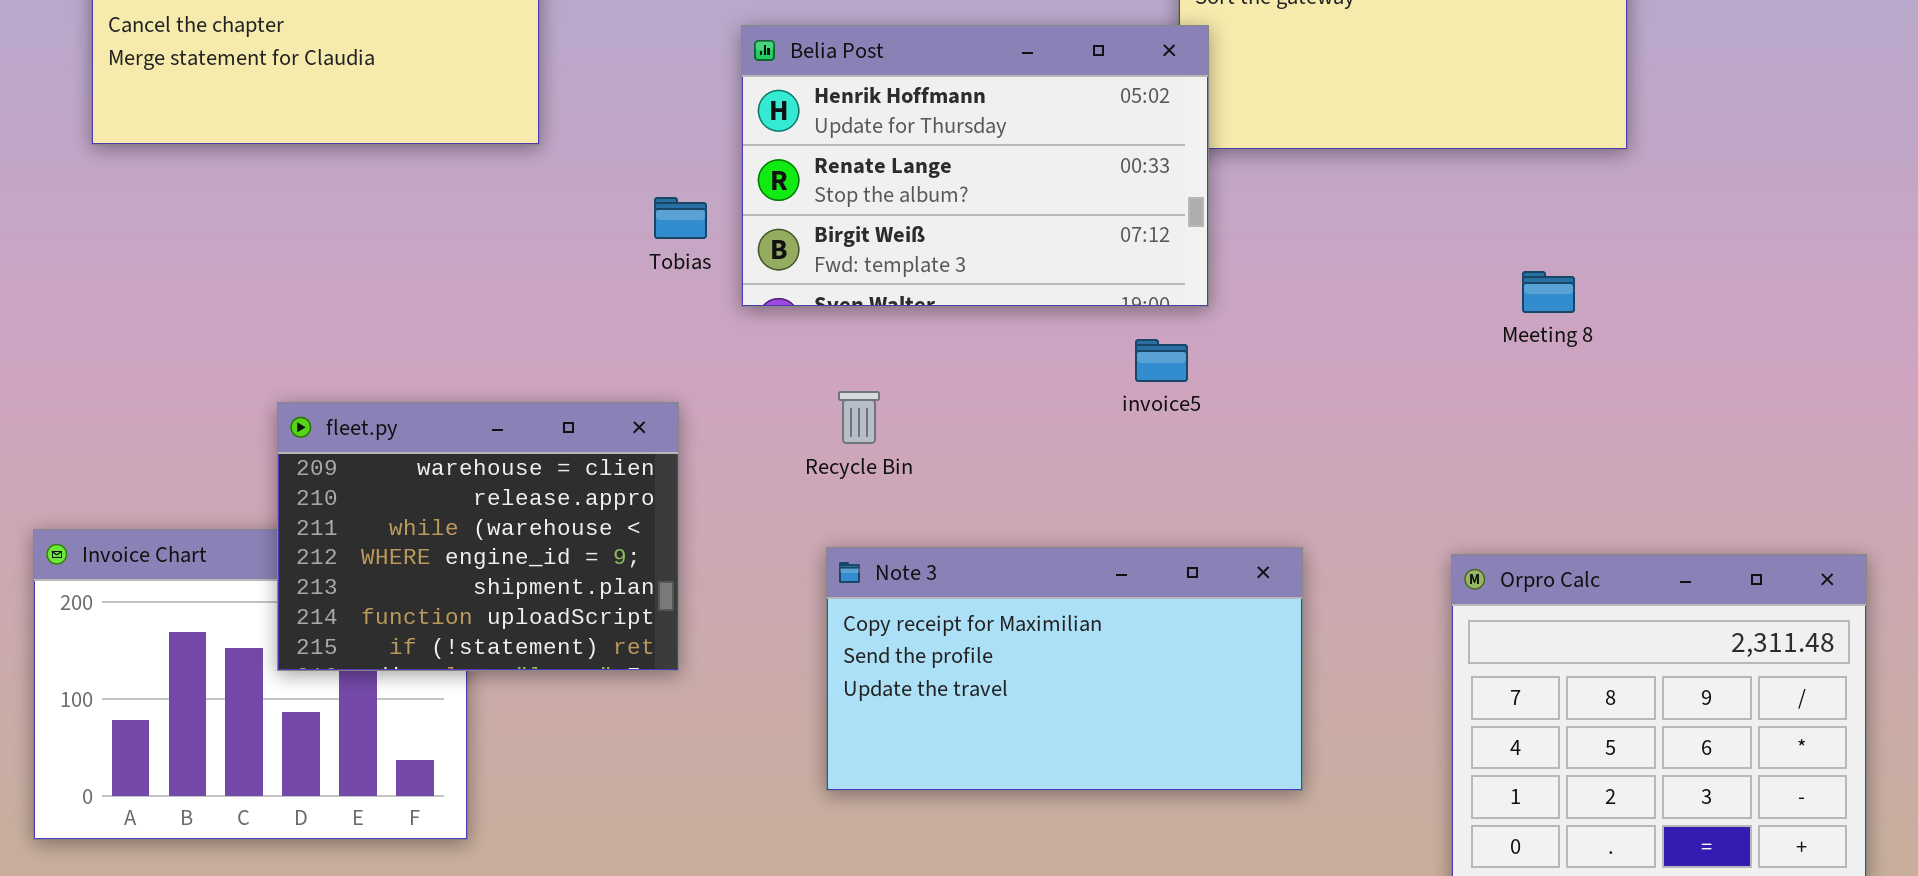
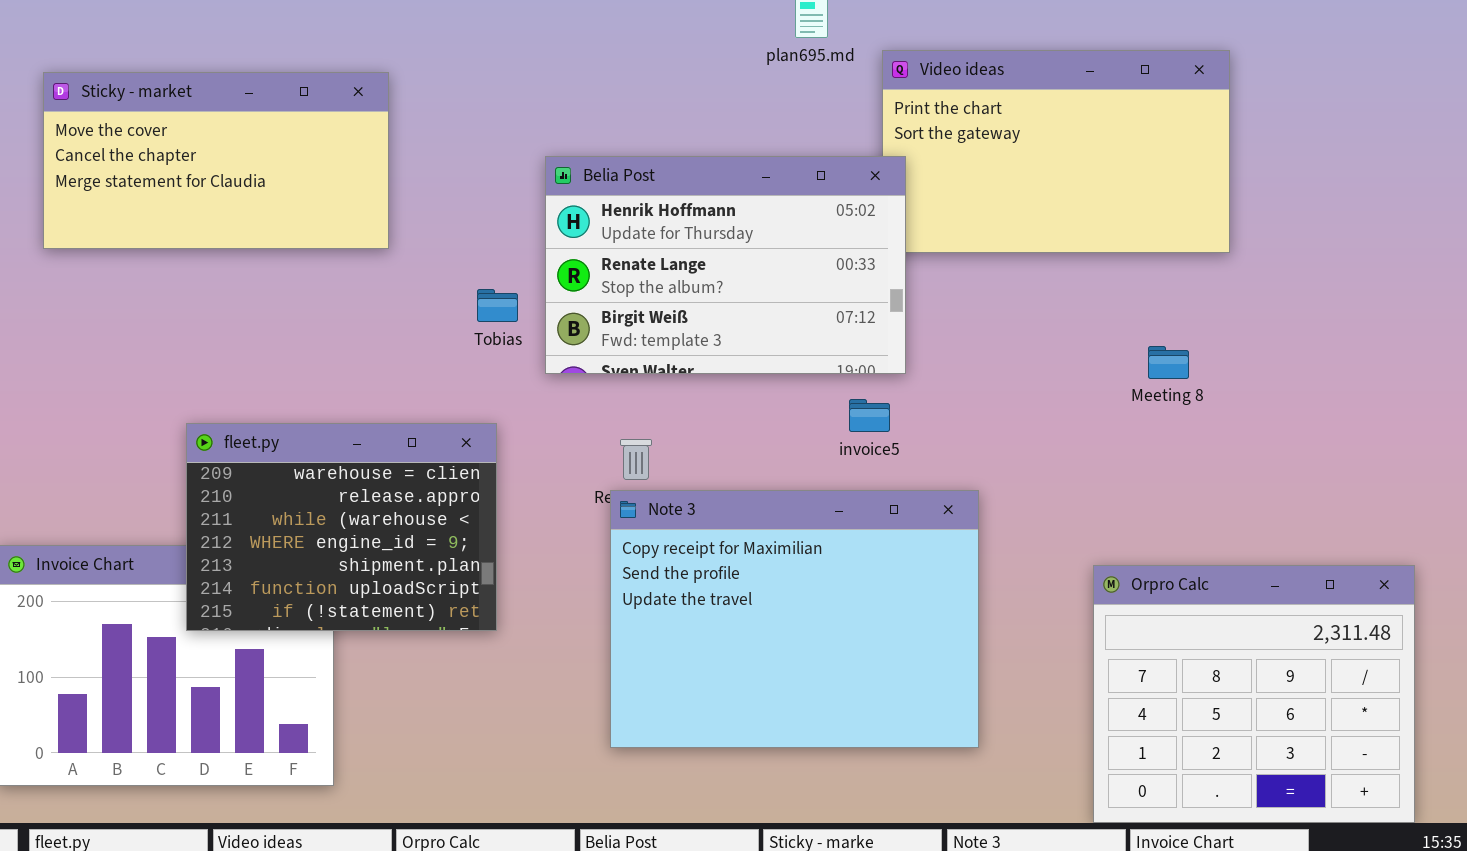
fleet.py: [277,402,679,671] -> [186,423,497,631], moved
Note 3: [826,547,1303,791] -> [610,490,979,748], resized

